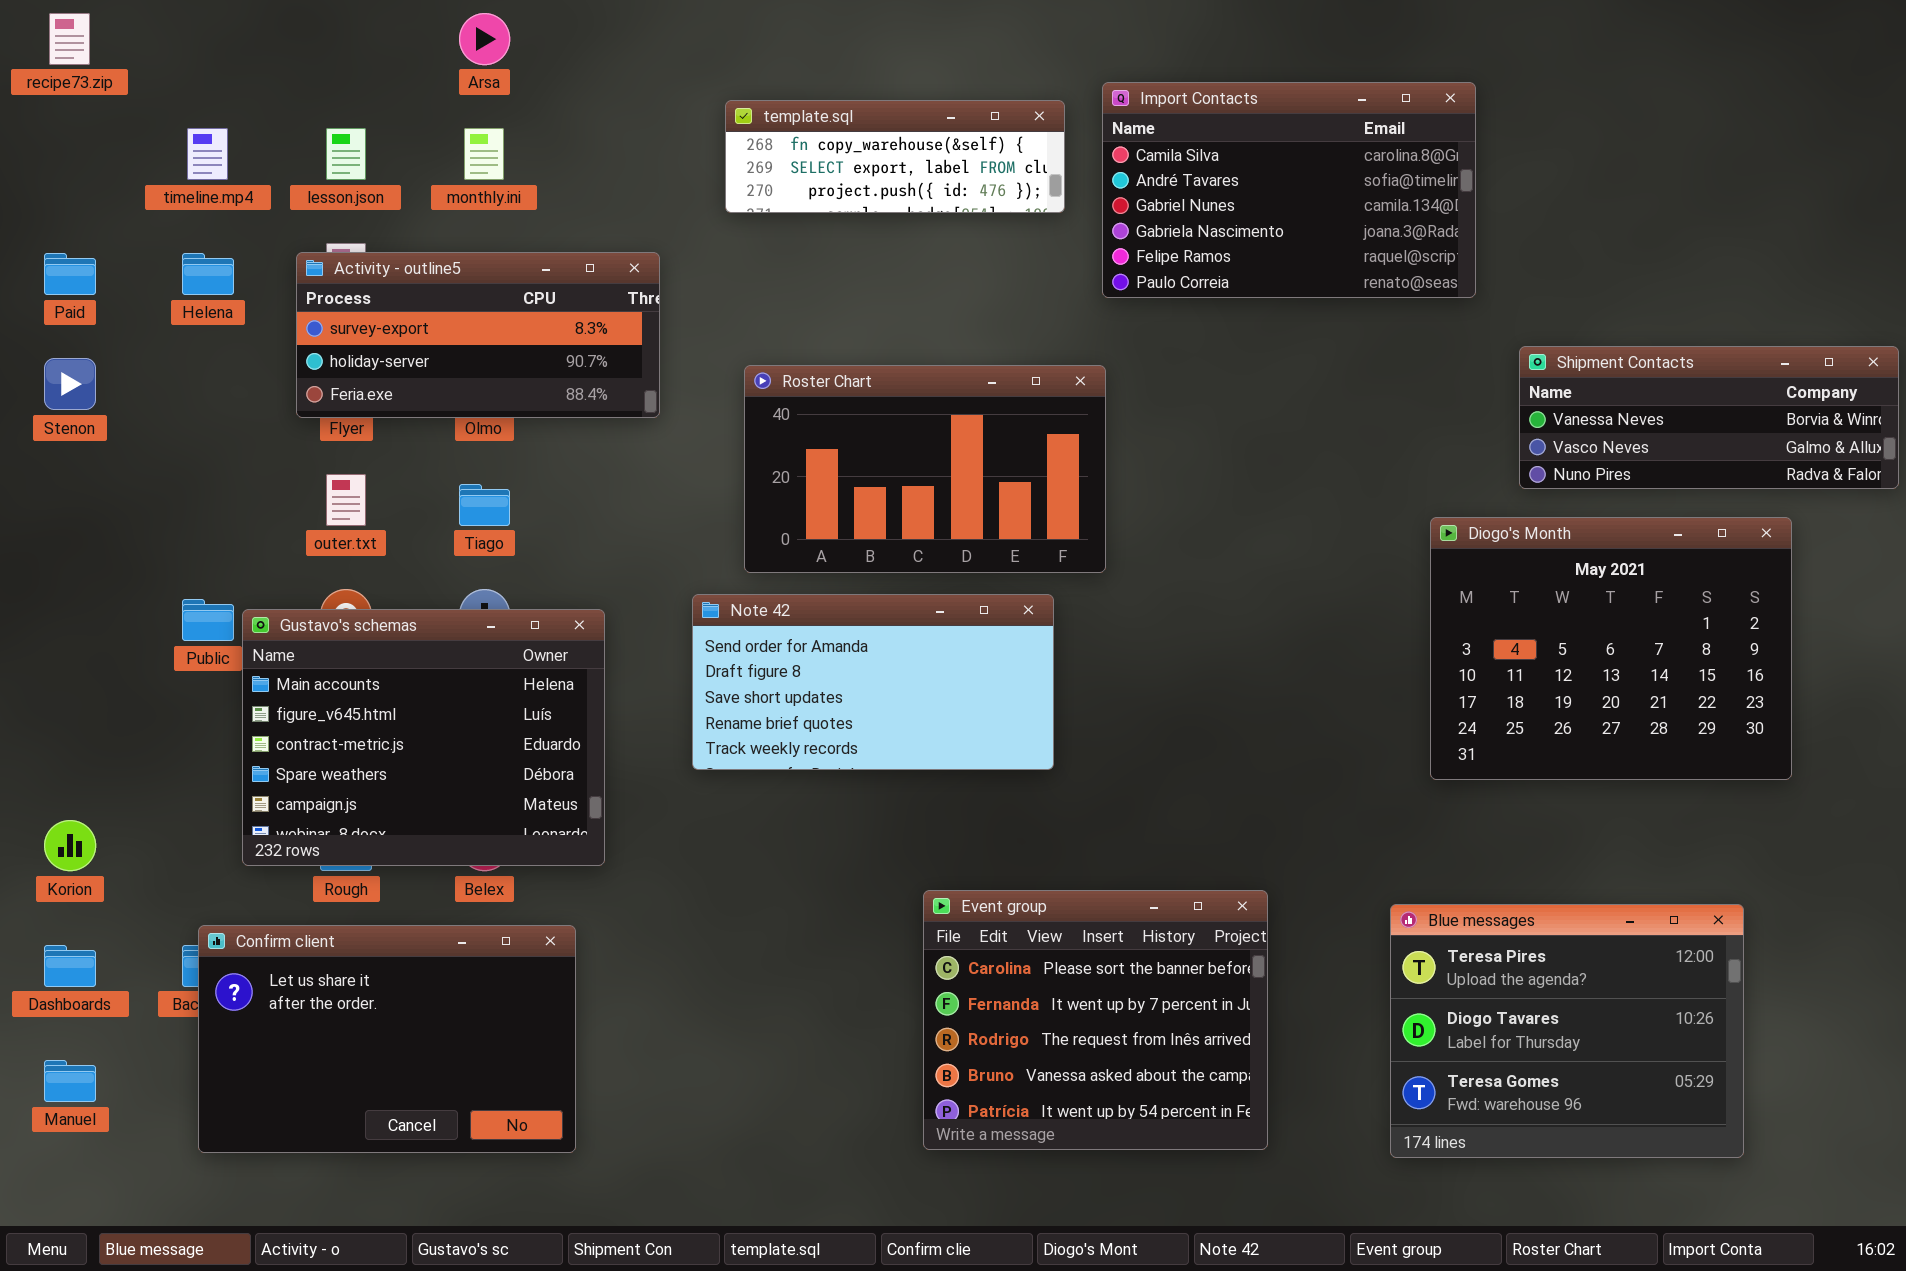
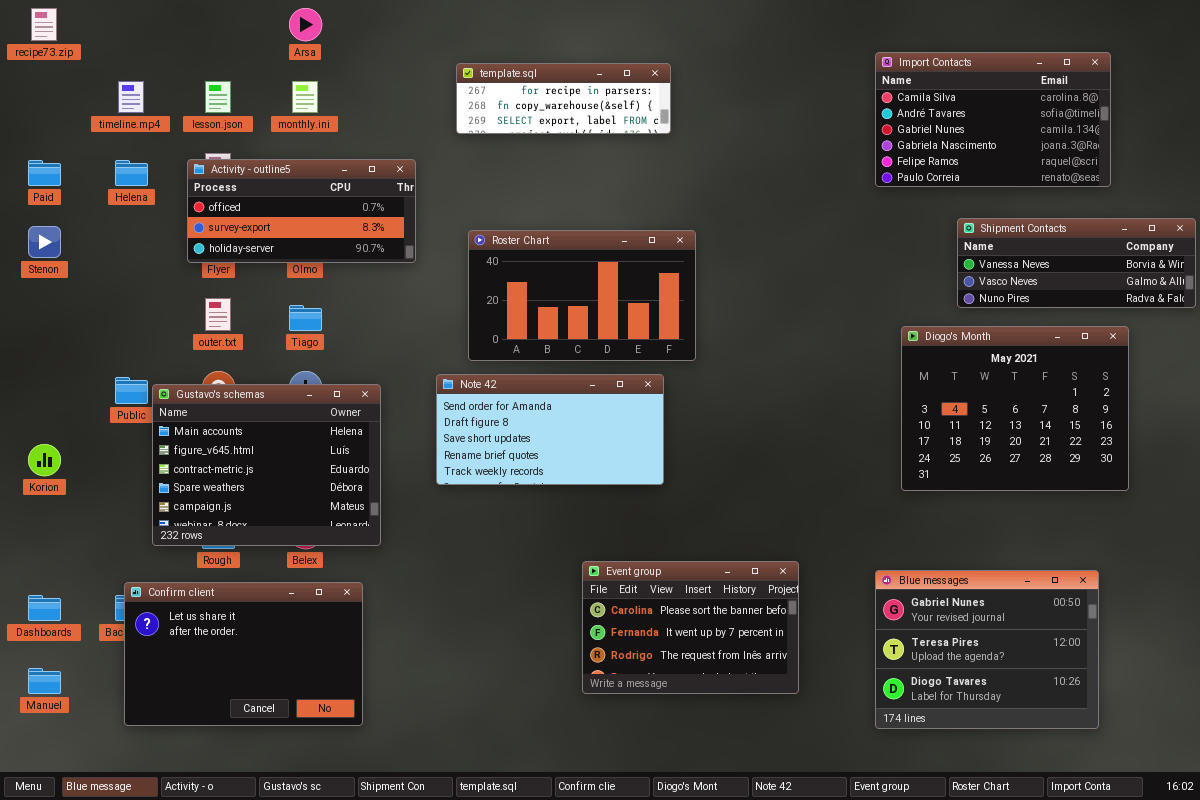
Import Contacts: [1102,82,1476,298] -> [875,52,1111,187], moved
template.sql: [725,100,1065,213] -> [456,63,671,134], scrolled up 1 row
Activity - outline5: [296,252,660,418] -> [187,159,416,263], scrolled up 1 row
Korion: [44,820,96,871] -> [28,444,61,476], moved
Event group: [923,890,1268,1150] -> [582,561,799,694], resized
Blue messages: [1390,904,1744,1158] -> [875,570,1099,729], scrolled up 1 row

